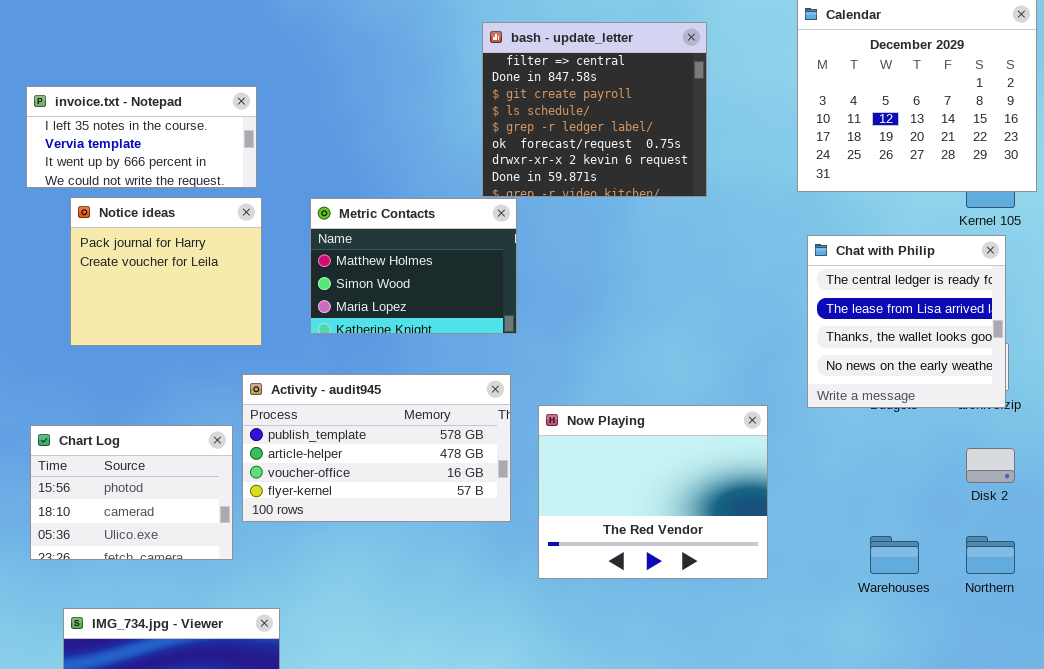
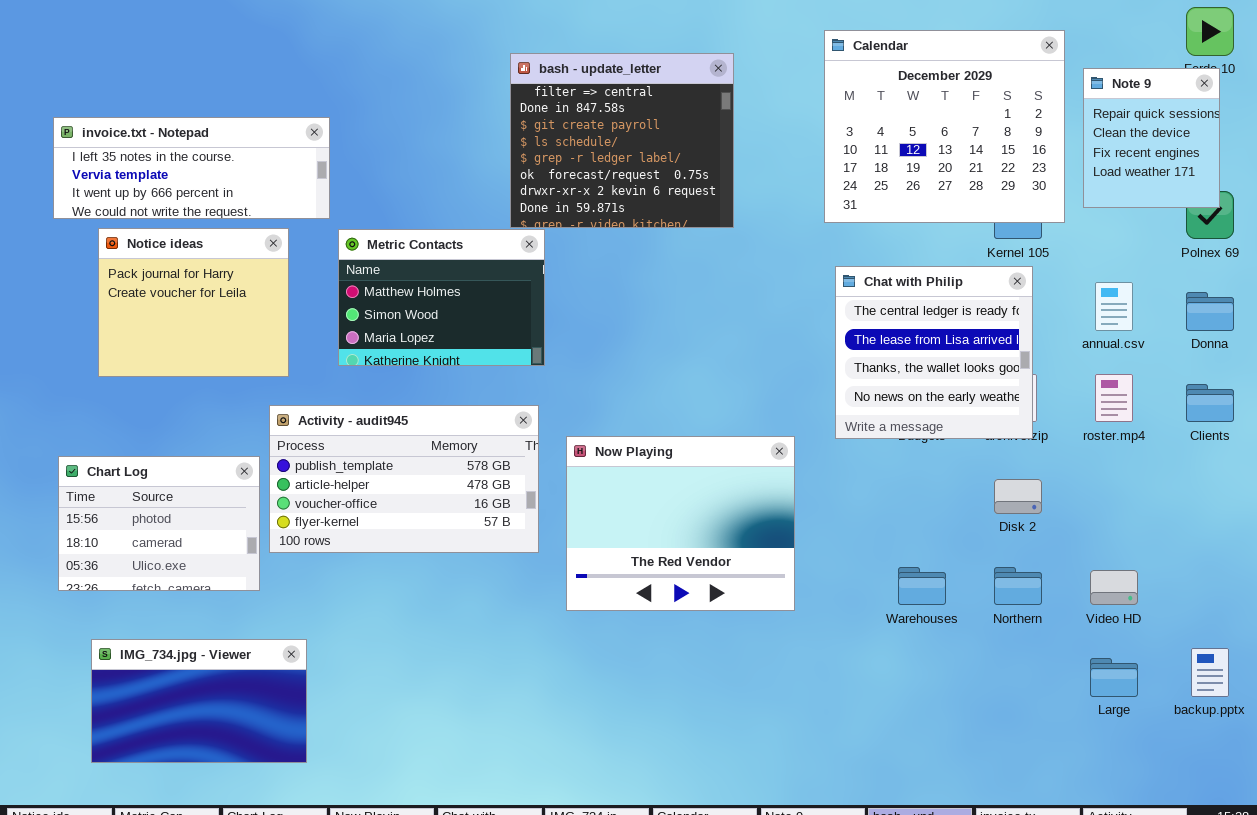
invoice.txt - Notepad: [26,86,257,188] -> [53,117,330,219], resized

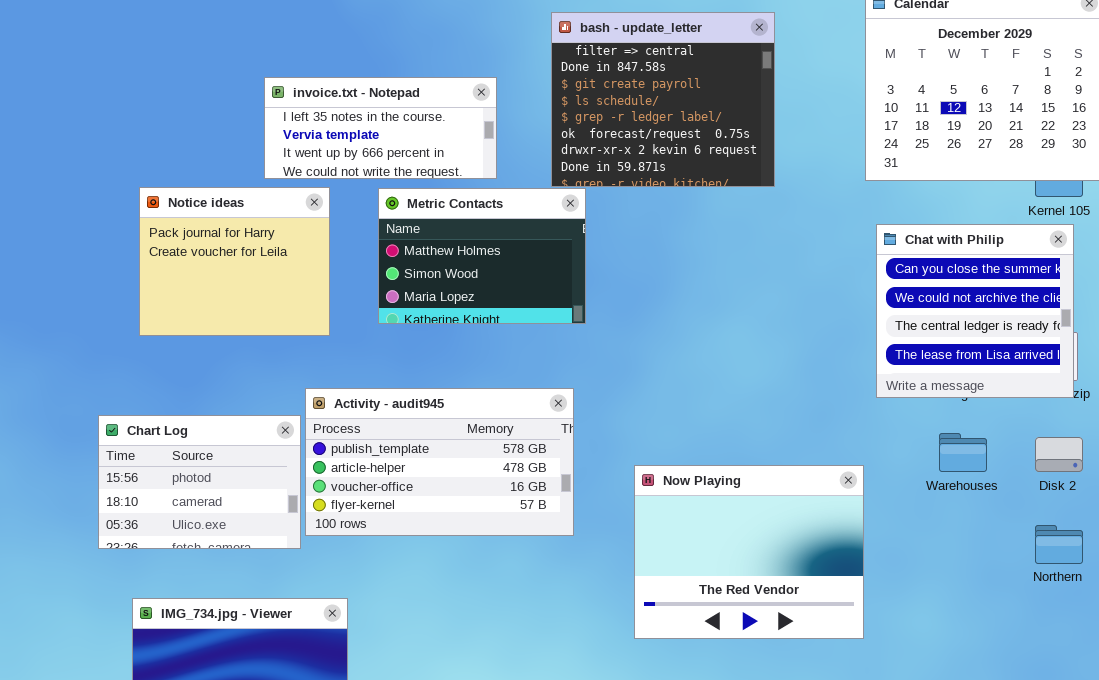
invoice.txt - Notepad: [53,117,330,219] -> [264,77,497,179], moved, resized
Chat with Philip: [835,266,1033,439] -> [876,224,1074,398], scrolled up 2 rows
Activity - audit945: [269,405,539,553] -> [305,388,574,536], moved
Now Playing: [566,436,795,611] -> [634,465,864,639], moved
Warehouses: [898,567,946,605] -> [939,433,987,472], moved

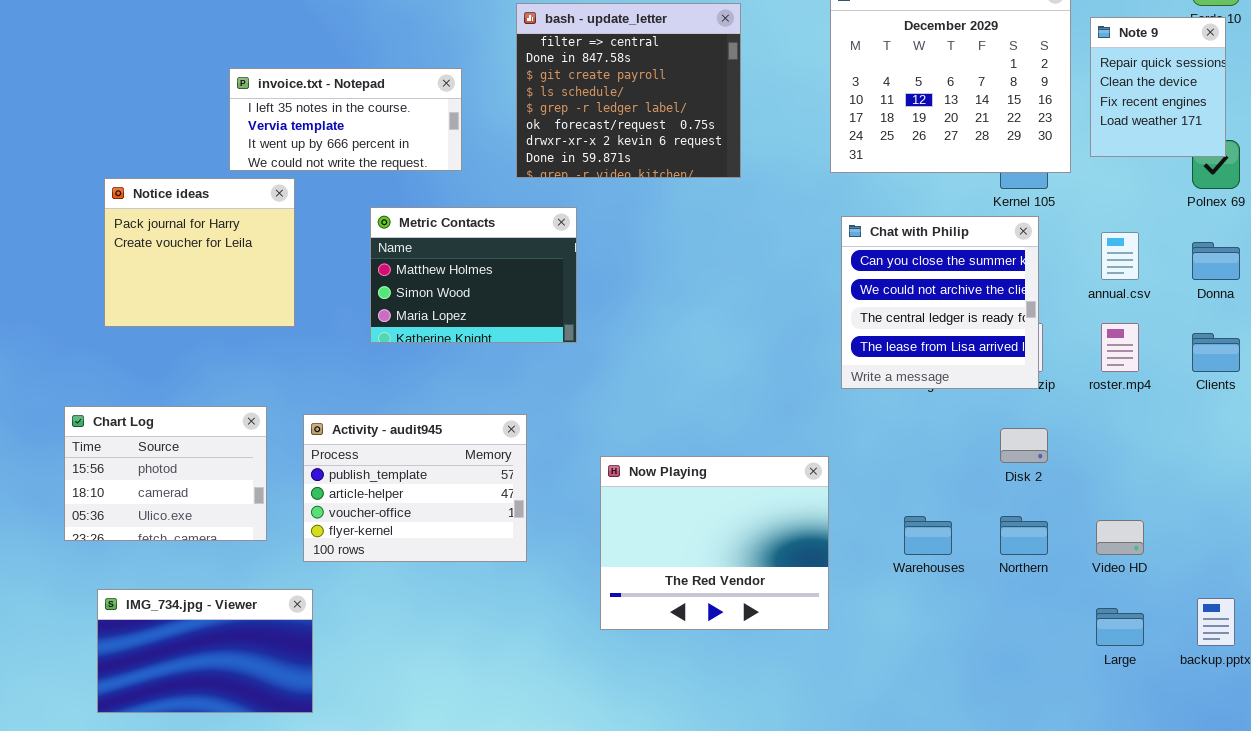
Metric Contacts: [378,188,586,324] -> [370,207,577,343], moved
Activity - audit945: [305,388,574,536] -> [303,414,527,562], moved, resized
Warehouses: [939,433,987,472] -> [904,516,952,555], moved

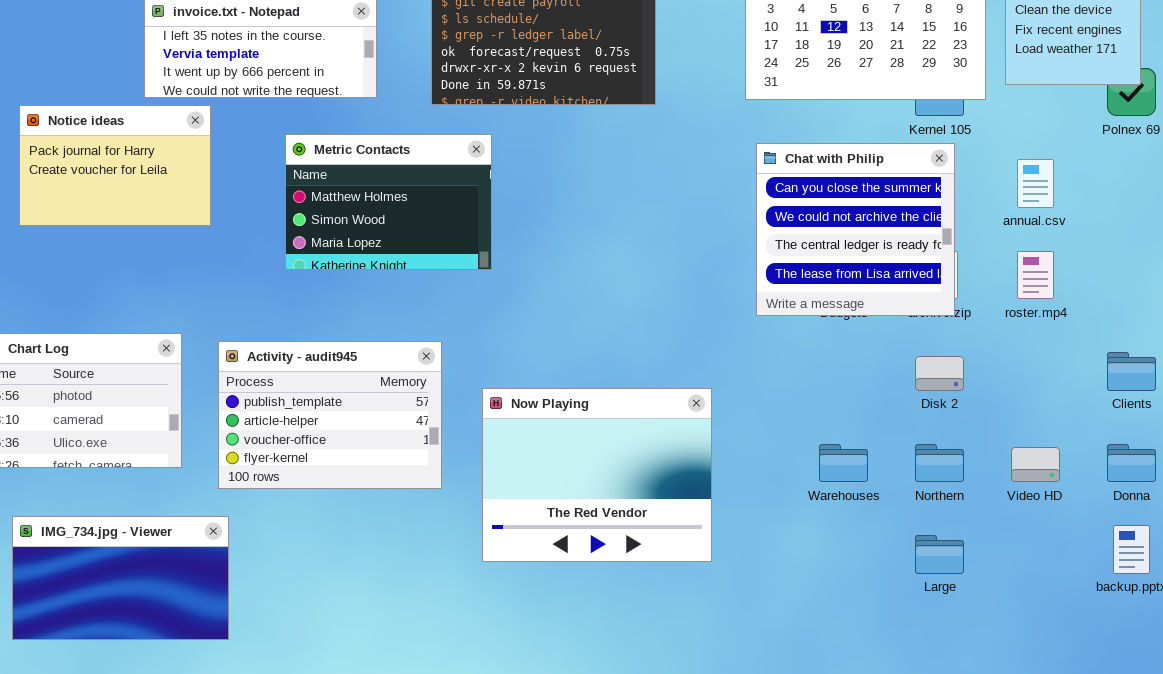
Notice ideas: [104,178,295,327] -> [19,105,211,226], resized
Donna: [1192,242,1240,280] -> [1107,444,1156,482], moved
Clients: [1192,333,1240,372] -> [1107,352,1156,391], moved
Now Playing: [600,456,829,630] -> [482,388,712,562], moved
Large: [1096,608,1144,646] -> [915,535,964,574], moved

